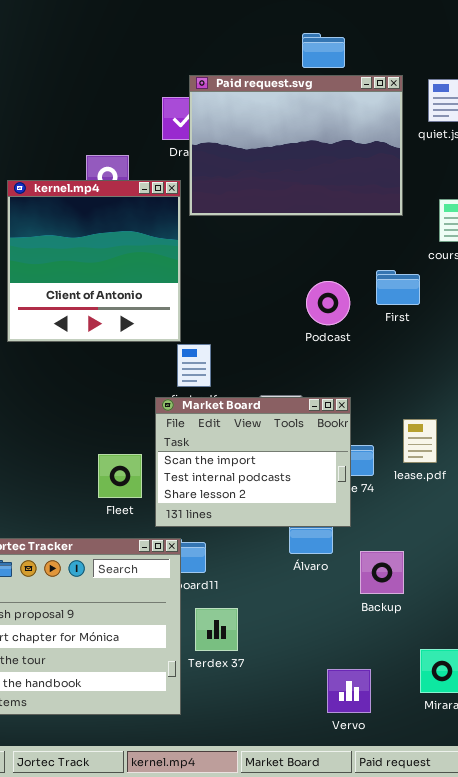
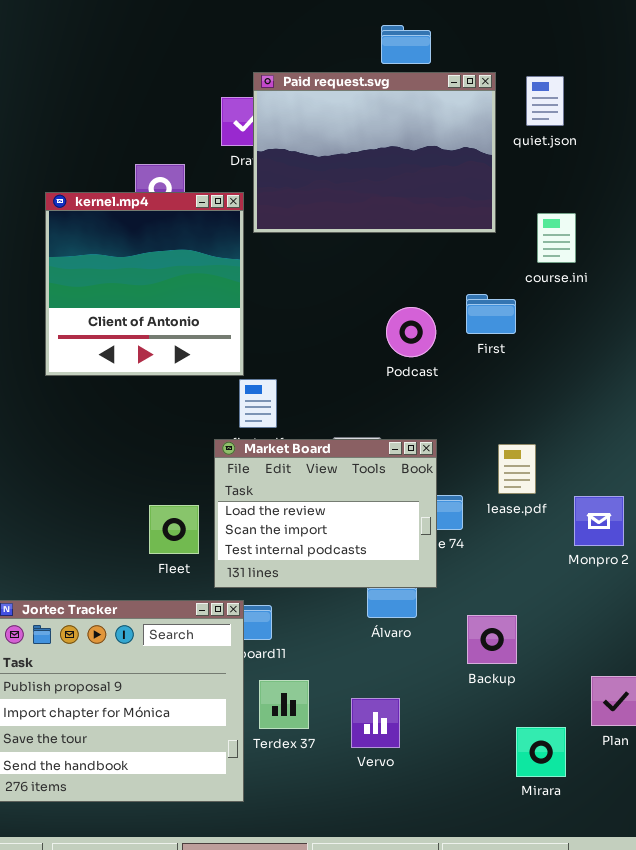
Market Board: [155,397,351,527] -> [214,439,437,588], scrolled up 1 row
lease.pdf: [403,419,437,463] -> [498,444,536,494], moved
Backup: [360,551,404,594] -> [467,615,517,664], moved
Vervo: [327,669,371,713] -> [351,698,400,748], moved

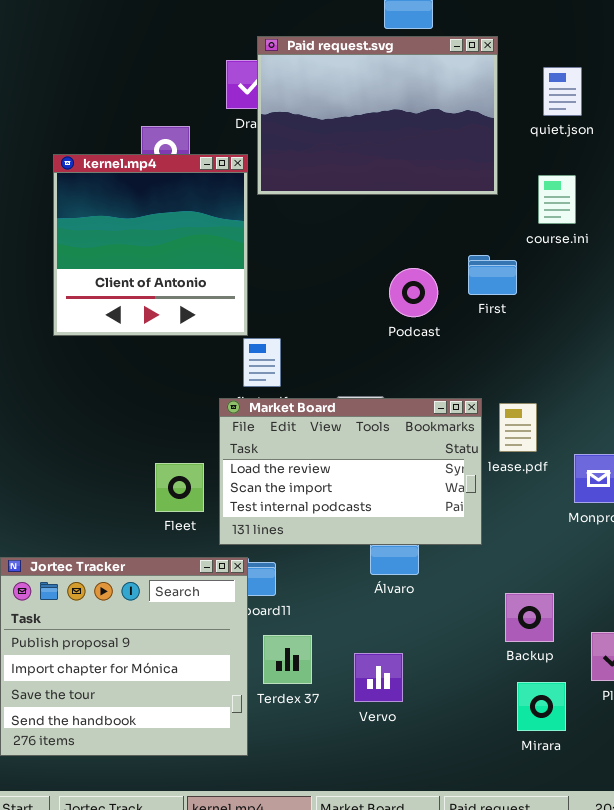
quiet.json: [526,76,564,126] -> [543,67,582,116], moved
Market Board: [214,439,437,588] -> [219,398,482,545], resized
Backup: [467,615,517,664] -> [505,593,554,642], moved

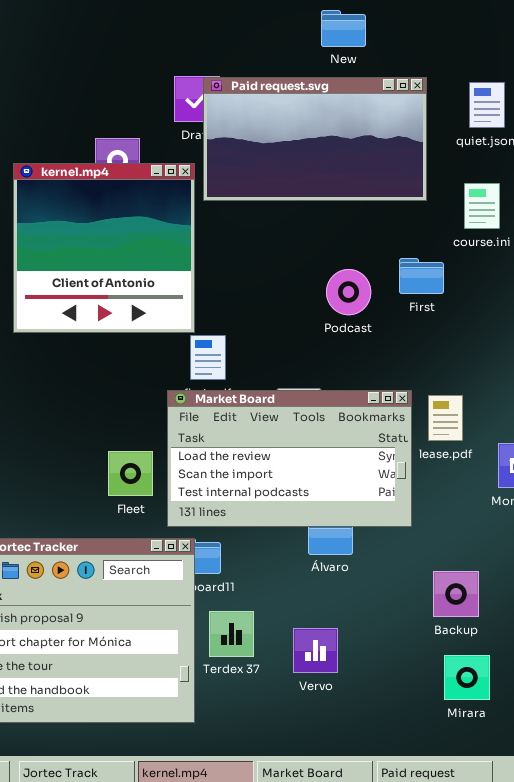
Paid request.svg: [257,36,498,195] -> [203,77,427,201], resized

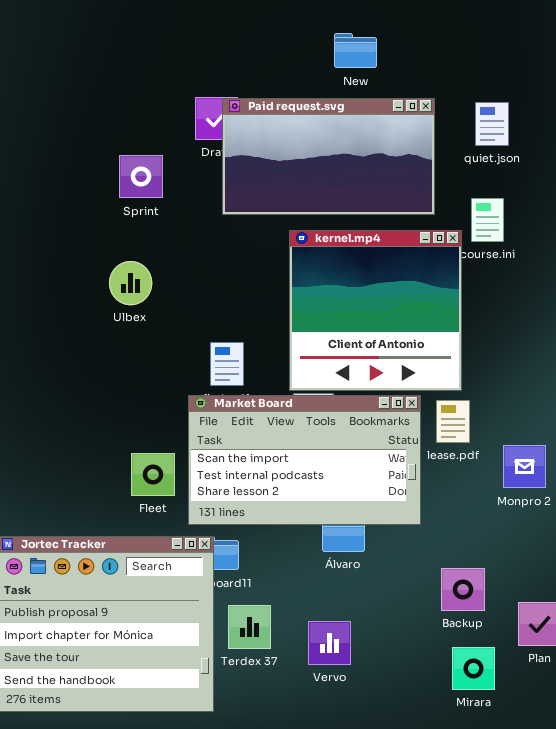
kernel.mp4: [13,163,195,333] -> [289,230,462,391], moved
Market Board: [167,390,412,527] -> [188,395,421,525], scrolled down 1 row

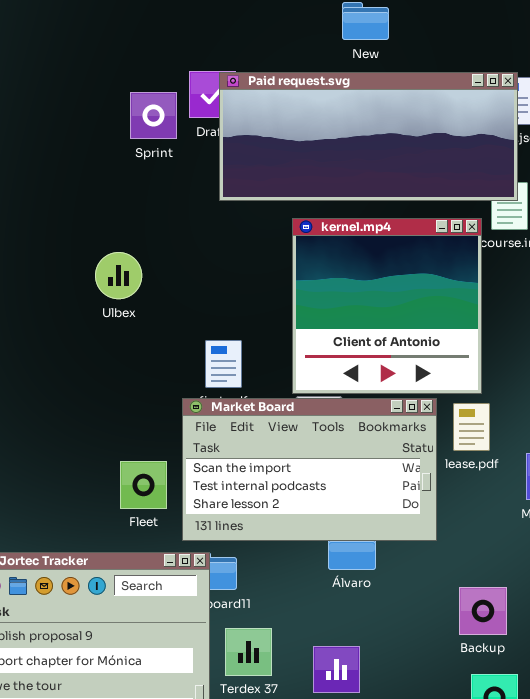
Paid request.svg: [222,98,435,215] -> [219,72,518,201], resized
Sprint: [119,155,163,198] -> [130,92,177,139], moved

